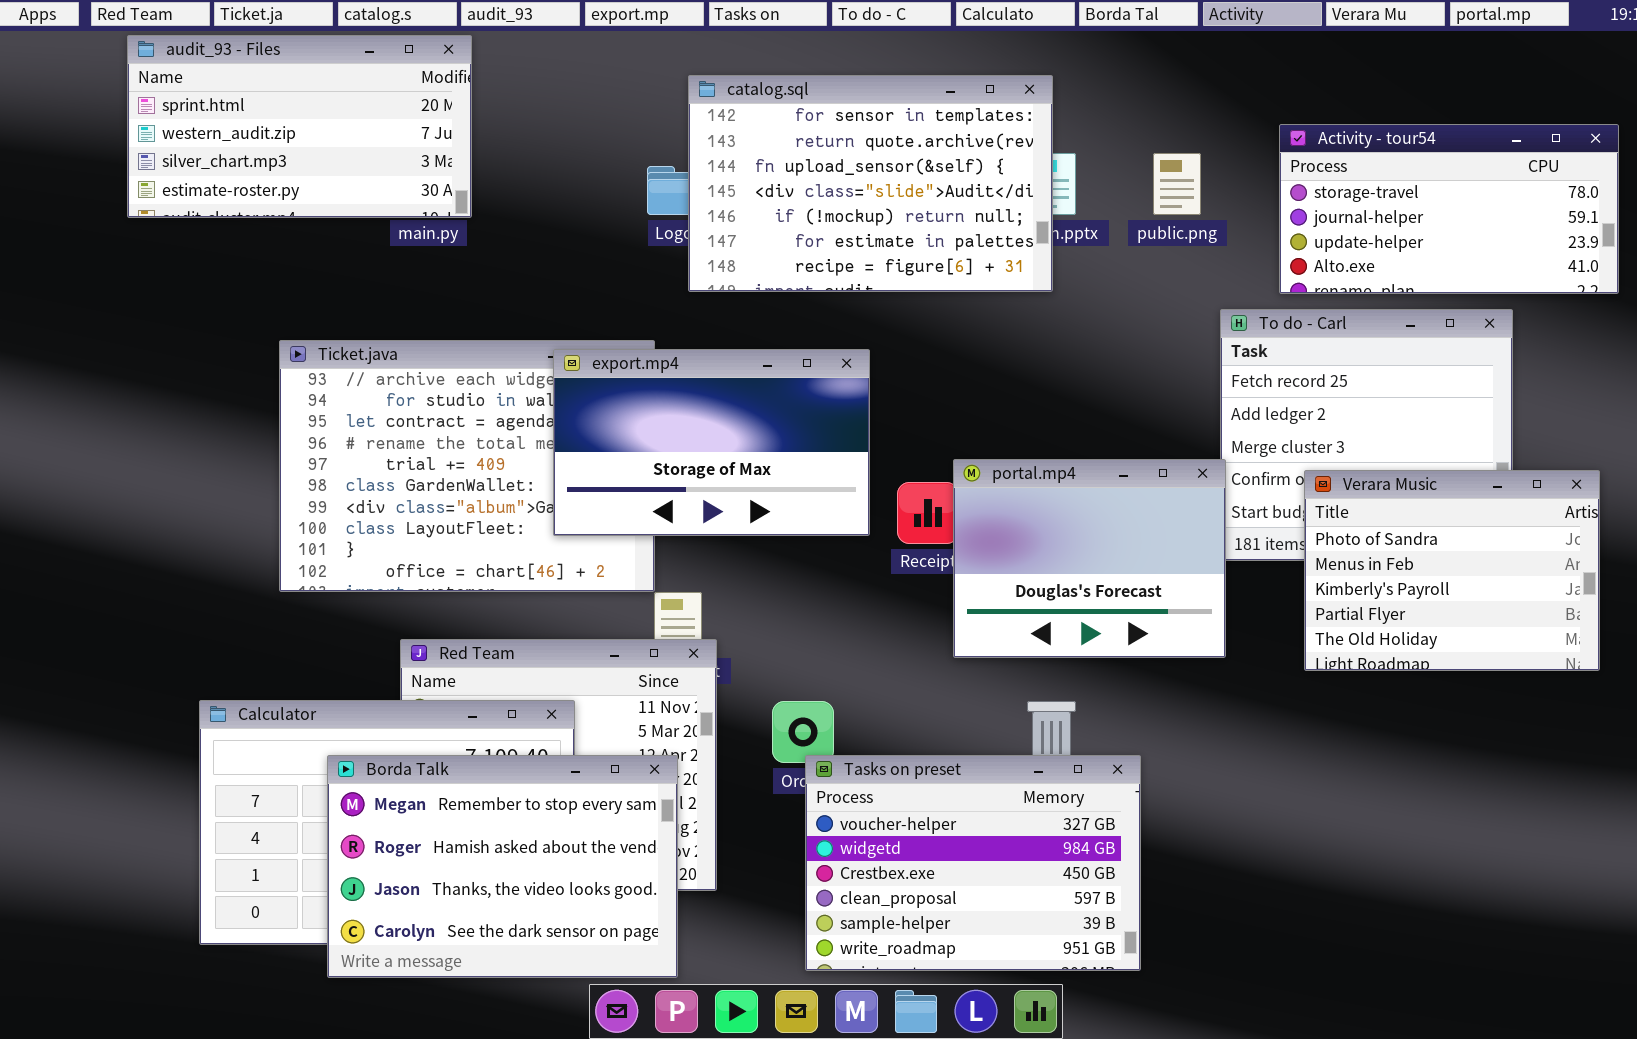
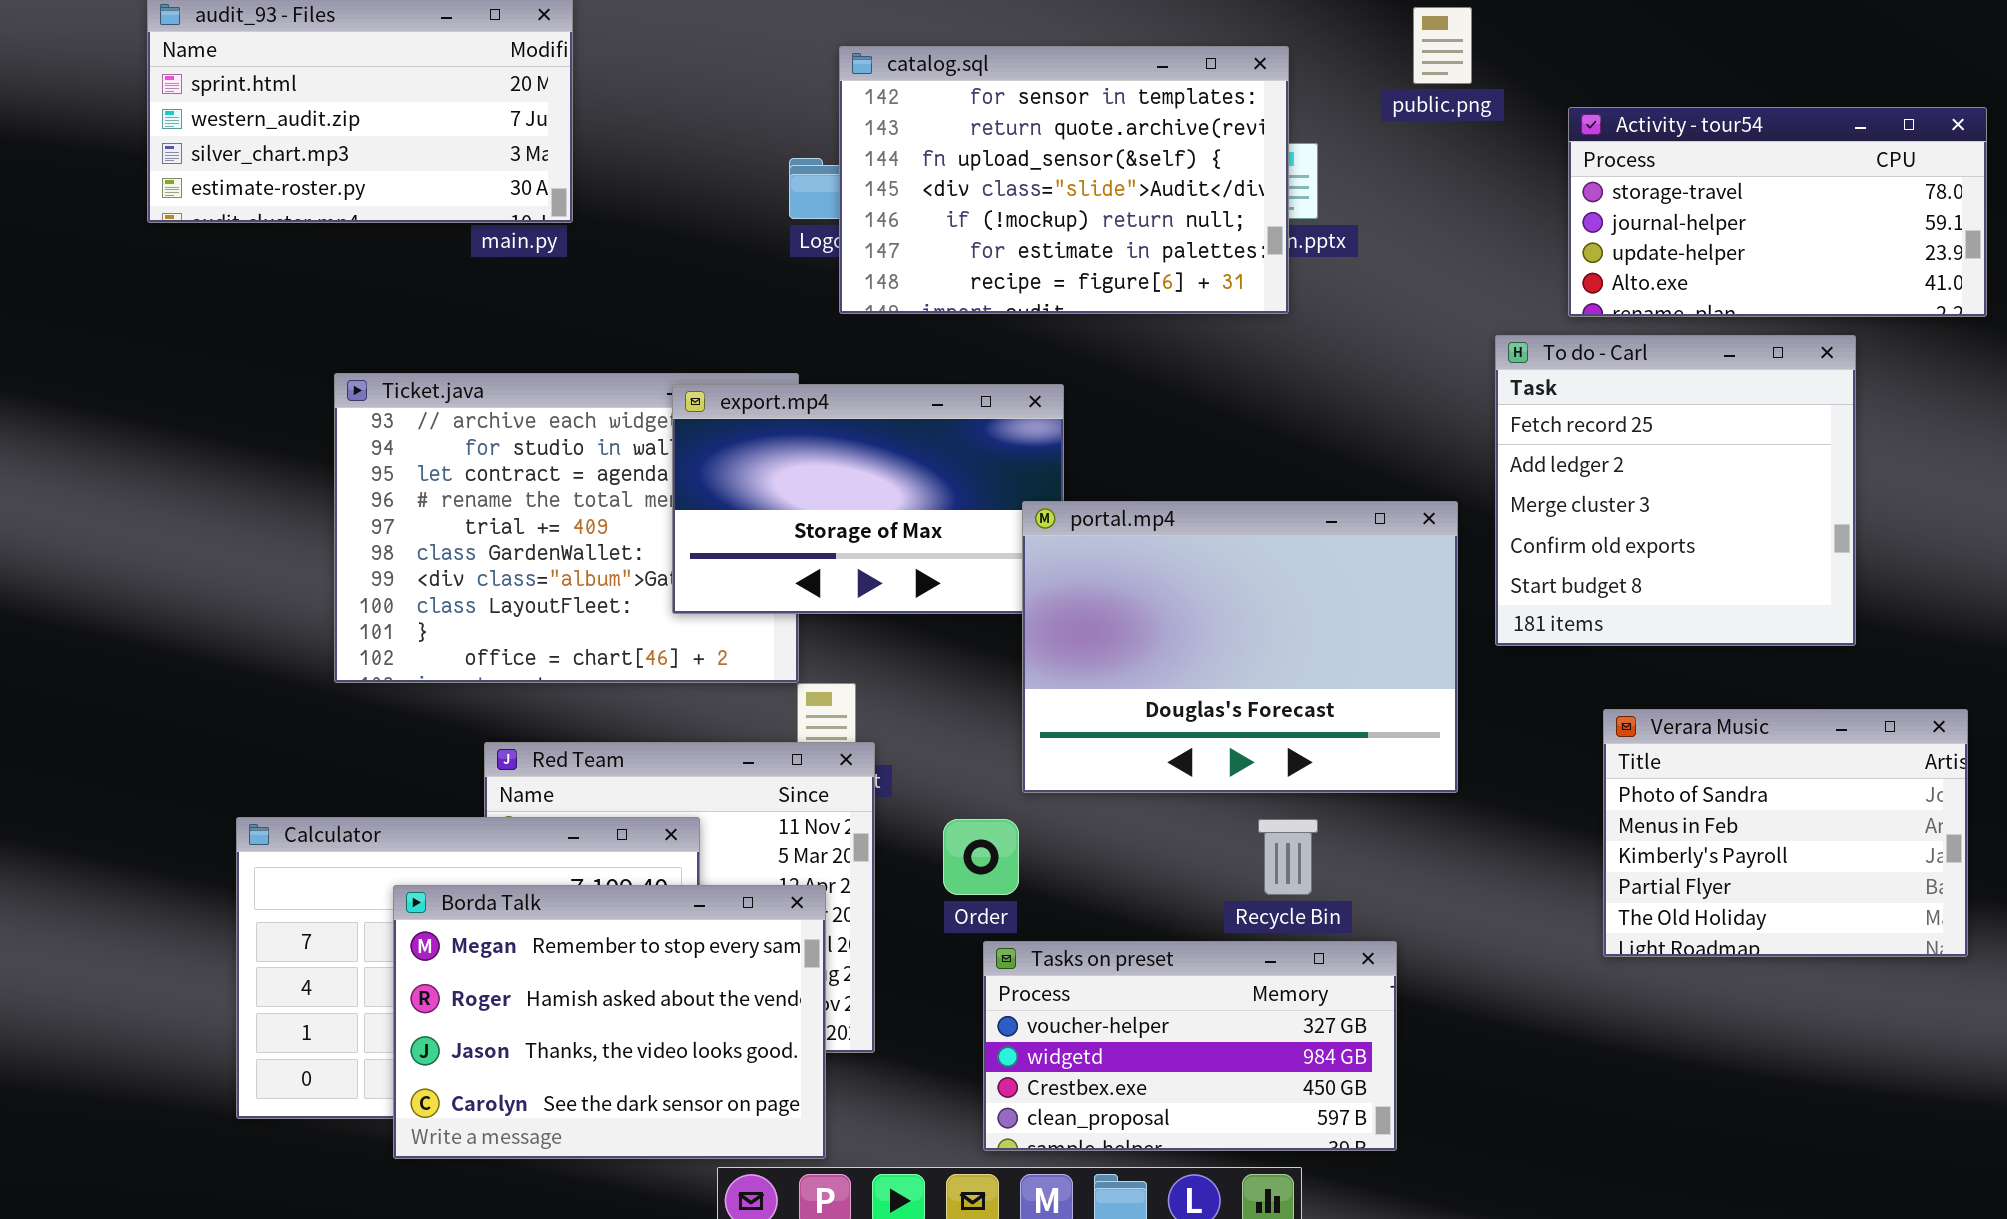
public.png: [1153,153,1201,215] -> [1413,7,1472,84], moved
portal.mp4: [953,459,1226,658] -> [1022,501,1458,793], moved, resized
Verara Music: [1304,470,1600,671] -> [1603,709,1968,957], moved
Tasks on preset: [805,755,1141,971] -> [983,941,1397,1151], resized

